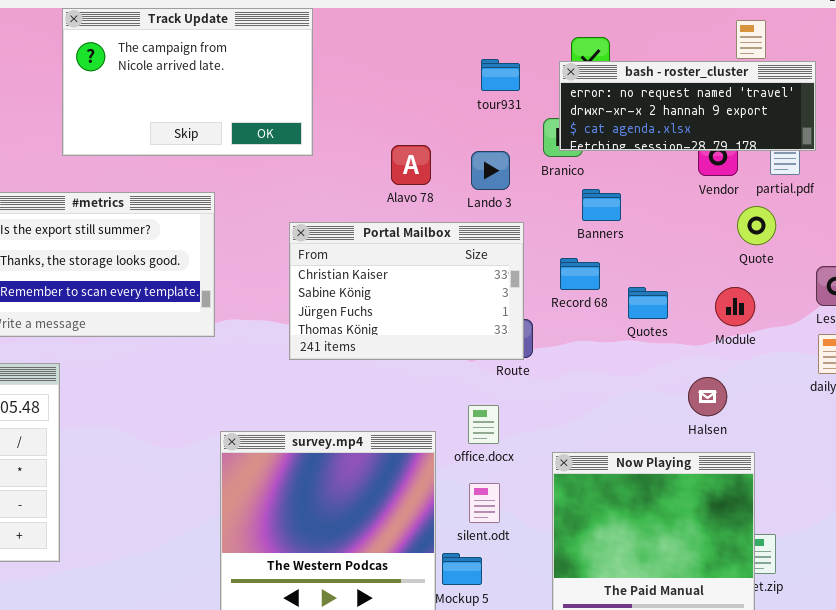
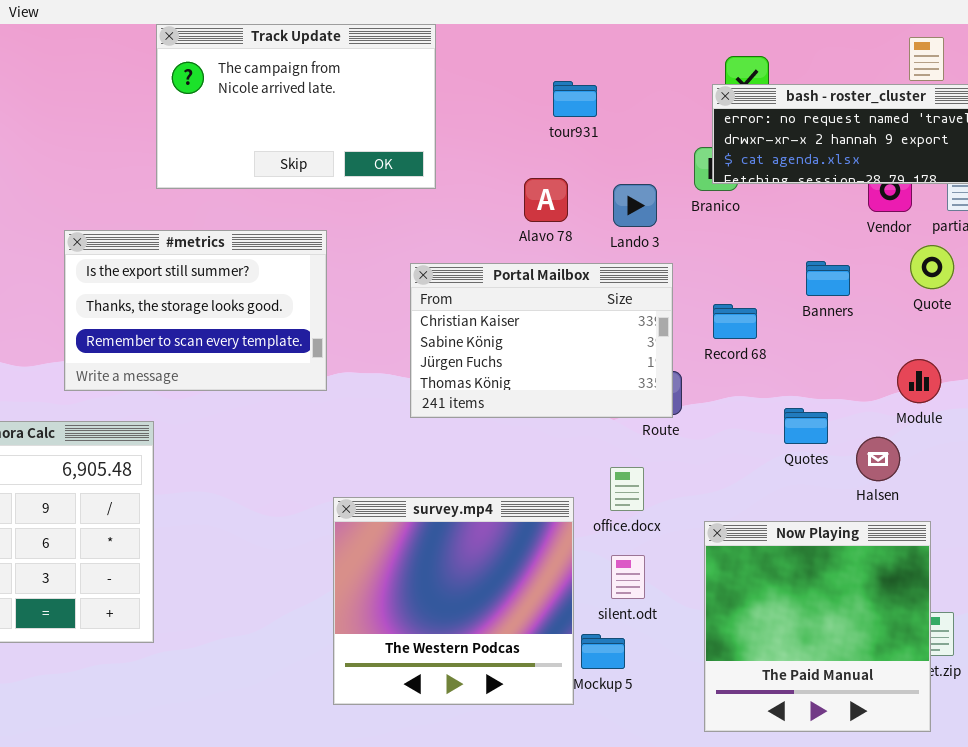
tour931: [481,59,520,91] -> [553,81,597,117], moved
Banners: [582,189,621,221] -> [806,261,850,296], moved
Quotes: [628,287,668,319] -> [784,408,828,444], moved
Module: [715,287,755,326] -> [897,359,941,403], moved

